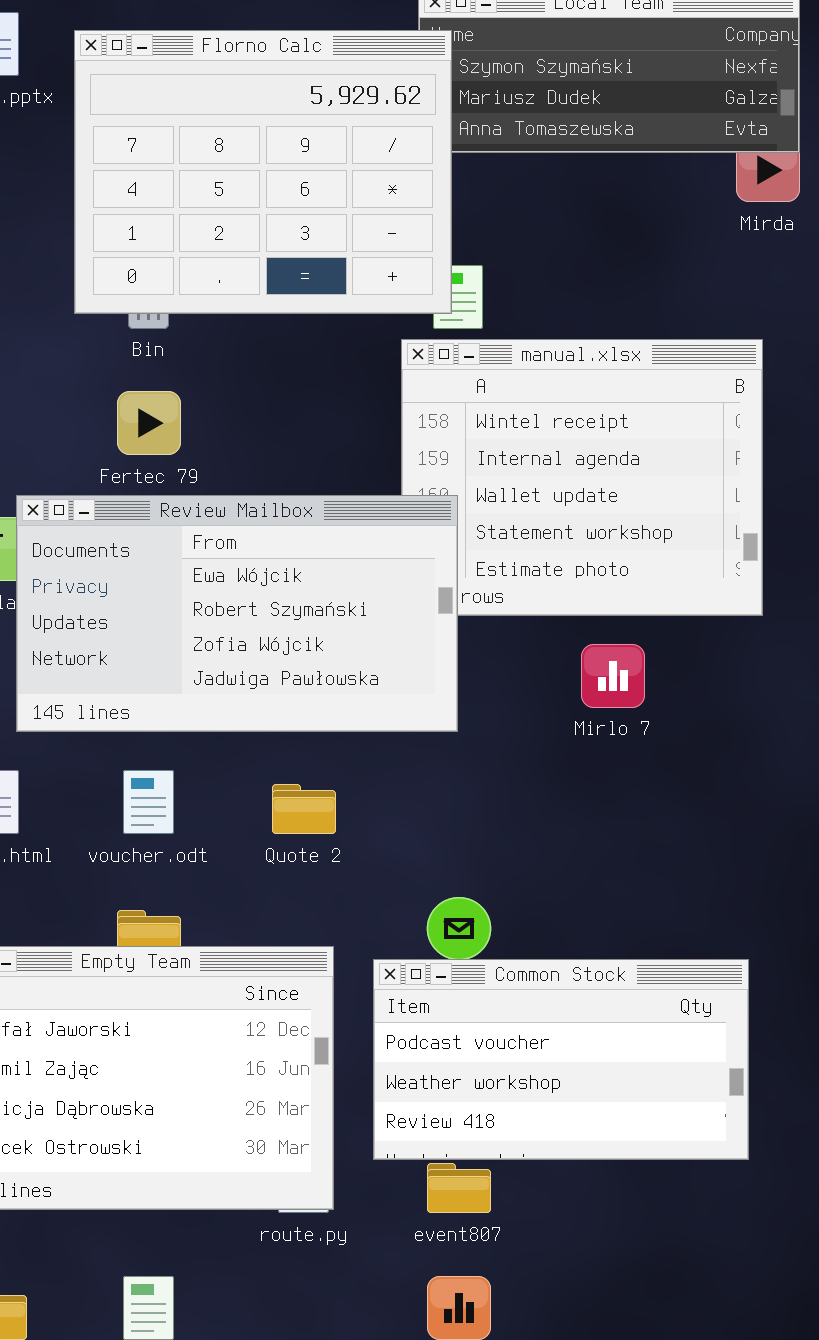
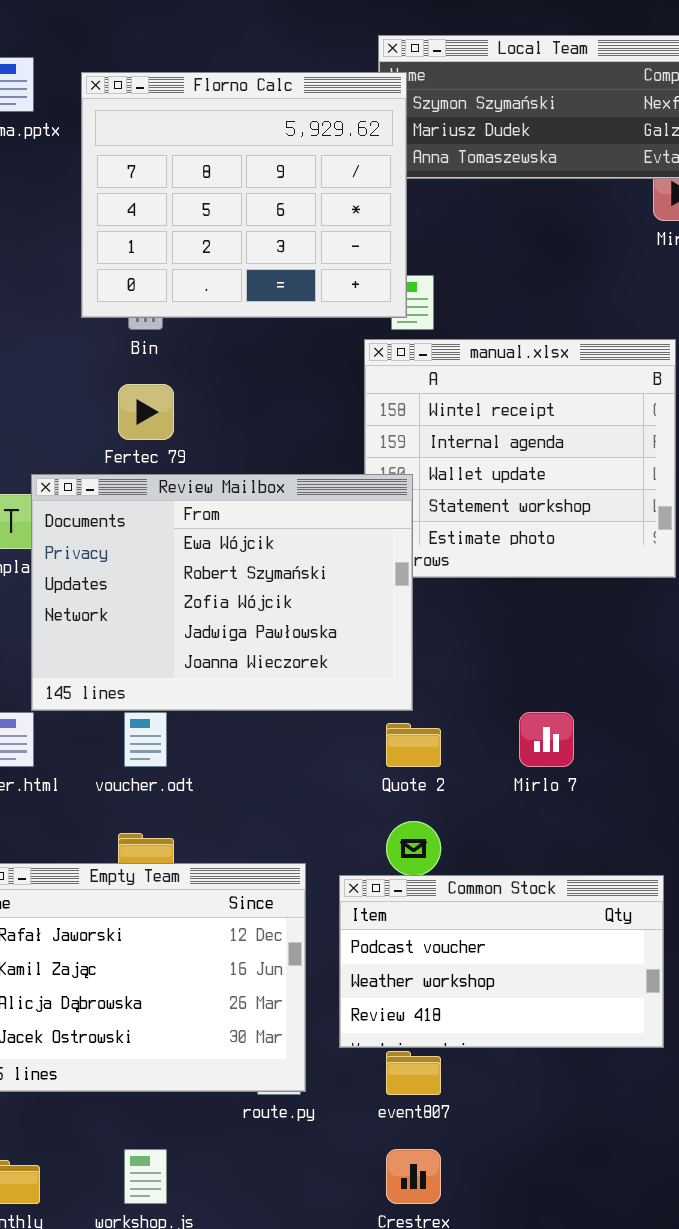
Review Mailbox: [16,495,458,732] -> [31,474,413,711], resized
Mirlo 7: [581,644,645,708] -> [519,712,574,767], moved
Quote 2: [272,784,336,834] -> [386,723,441,767], moved

